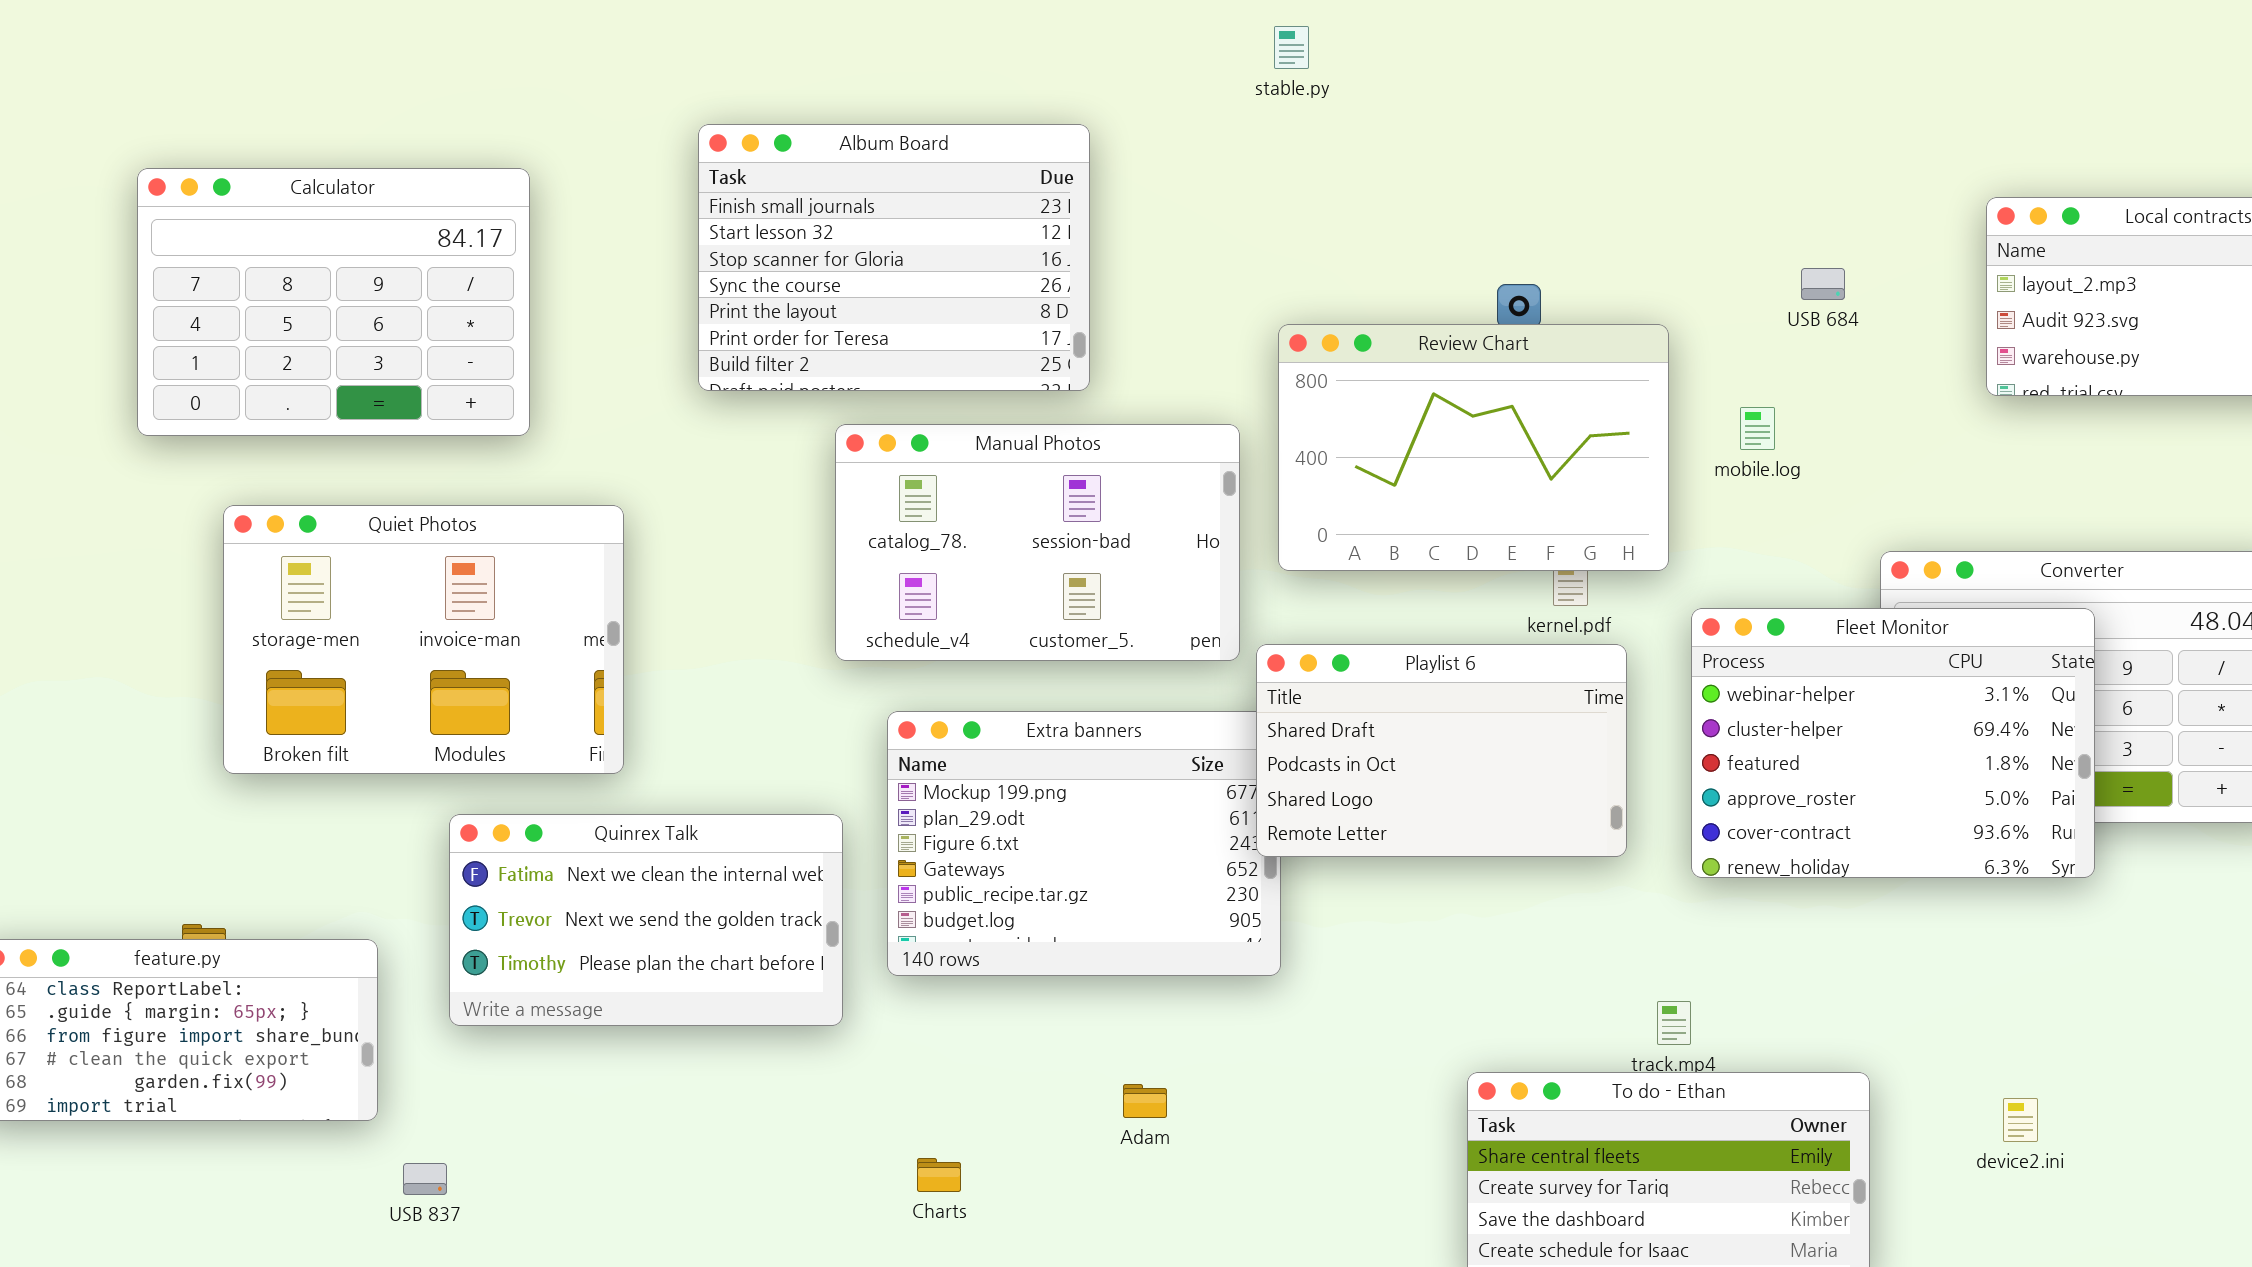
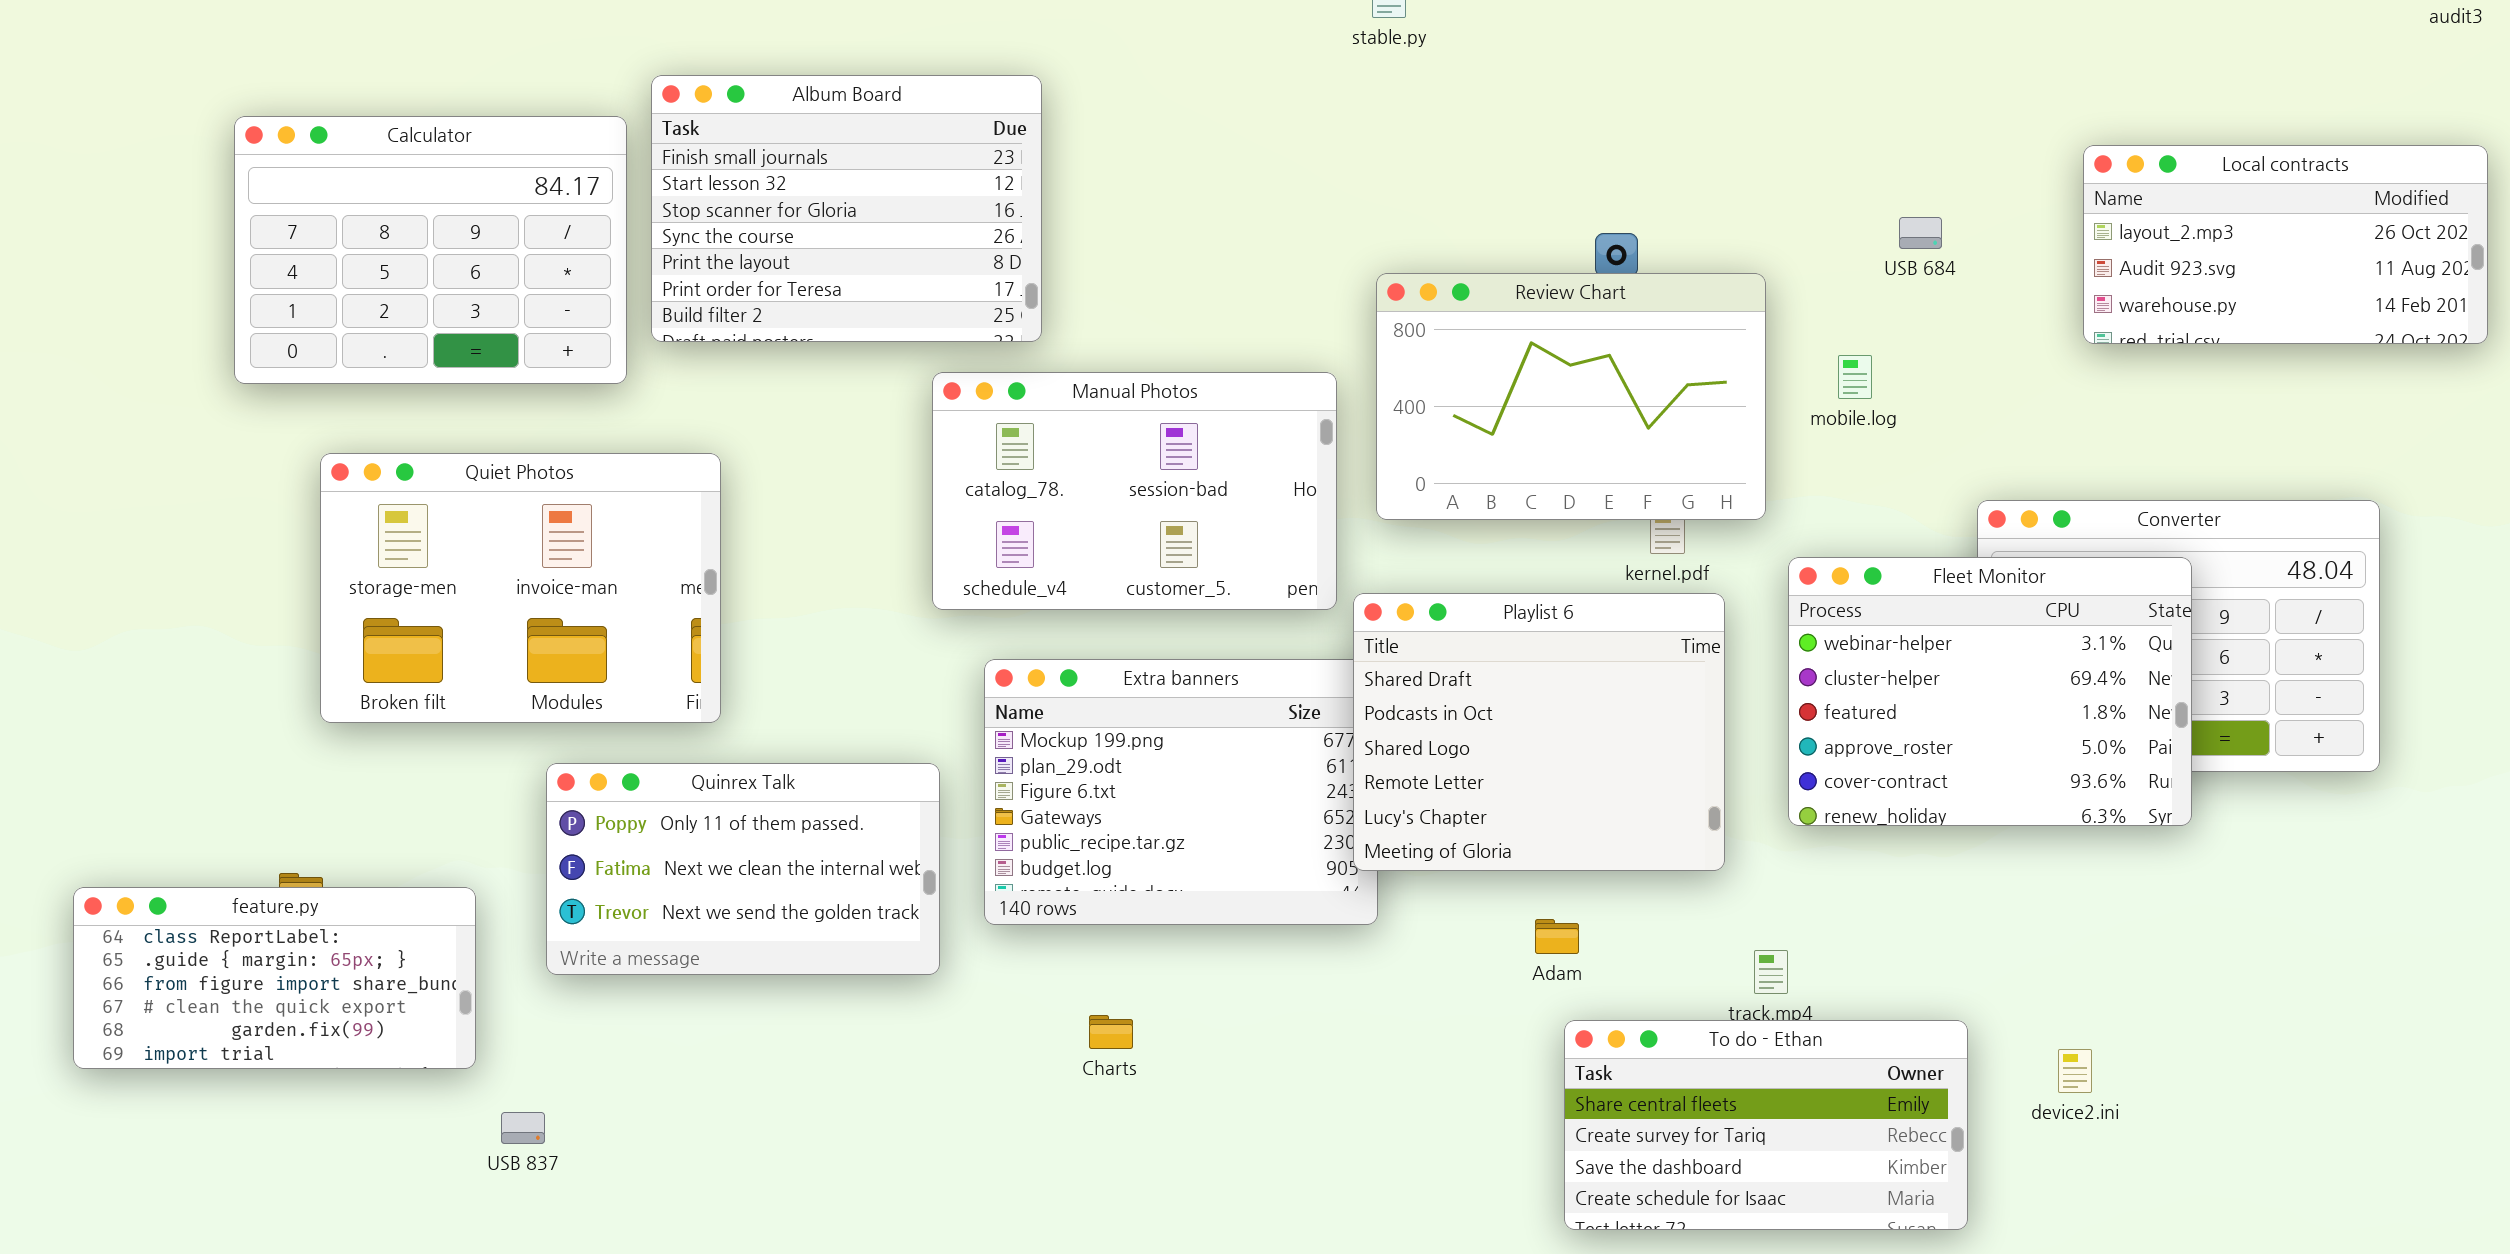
Album Board: [698,124,1090,391] -> [651,75,1042,342], moved
Playlist 6: [1256,644,1627,857] -> [1353,593,1725,871], resized
Quinrex Talk: [449,814,843,1026] -> [546,763,940,975], scrolled up 1 row
Adam: [1123,1084,1167,1118] -> [1535,919,1579,954], moved
device2.ini: [2003,1098,2038,1142] -> [2058,1049,2092,1093], moved
Charts: [917,1158,961,1192] -> [1089,1015,1133,1049], moved

